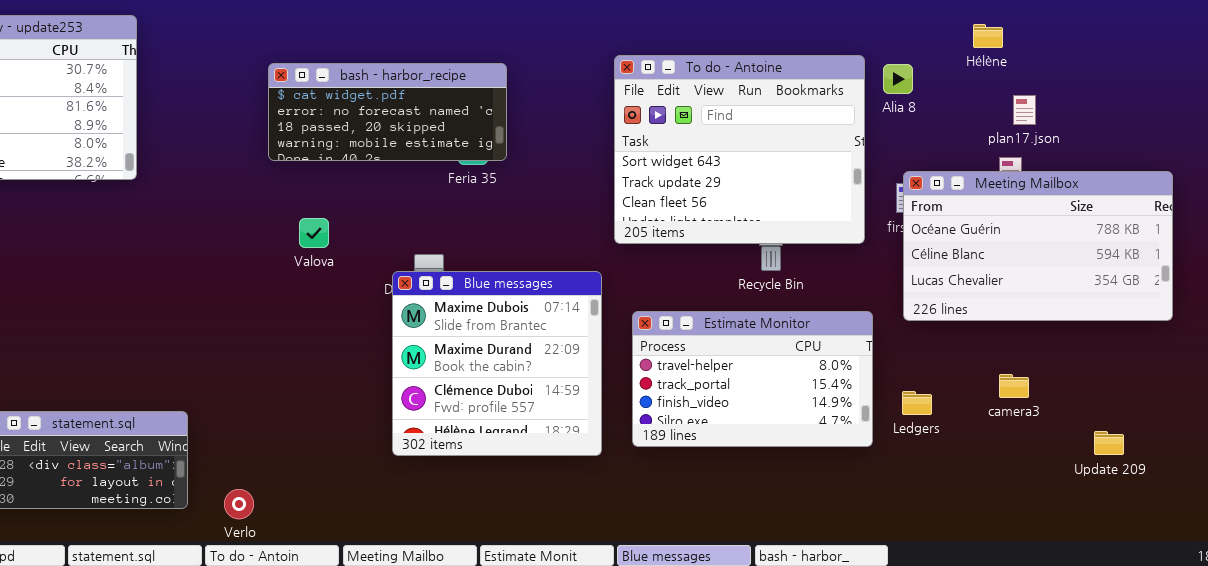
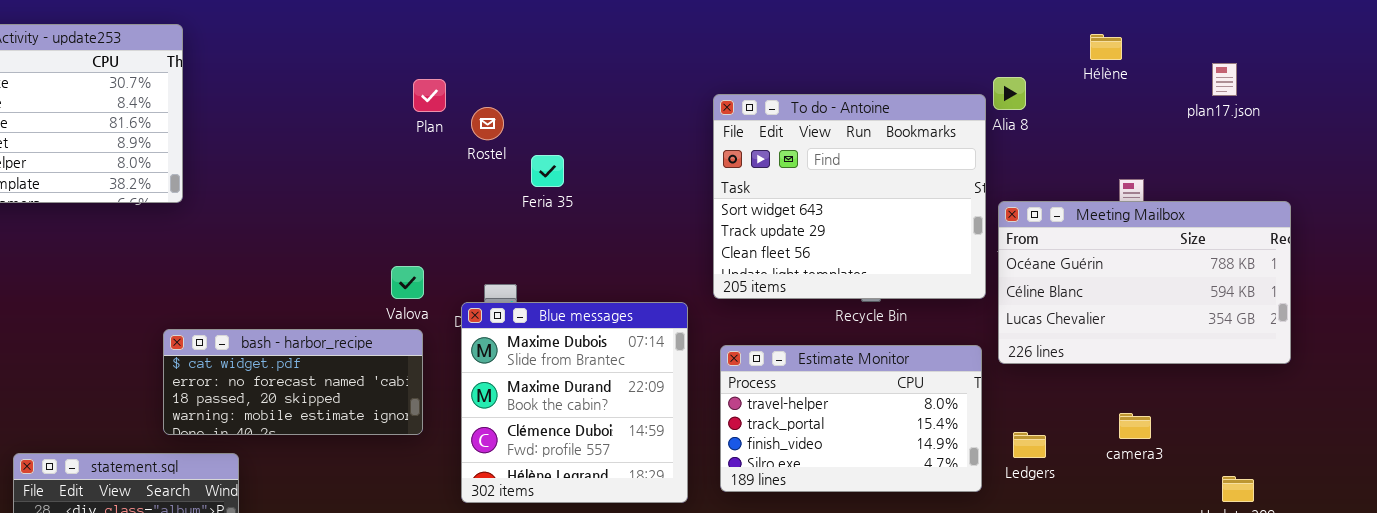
To do - Antoine: [614,55,865,244] -> [713,94,986,299], moved
bash - harbor_recipe: [268,63,507,161] -> [163,329,423,435], moved
plan17.json: [1013,95,1036,125] -> [1212,63,1237,96], moved
Meeting Mailbox: [903,171,1173,321] -> [998,201,1291,364], moved
Valova: [299,218,329,248] -> [391,266,424,299], moved

